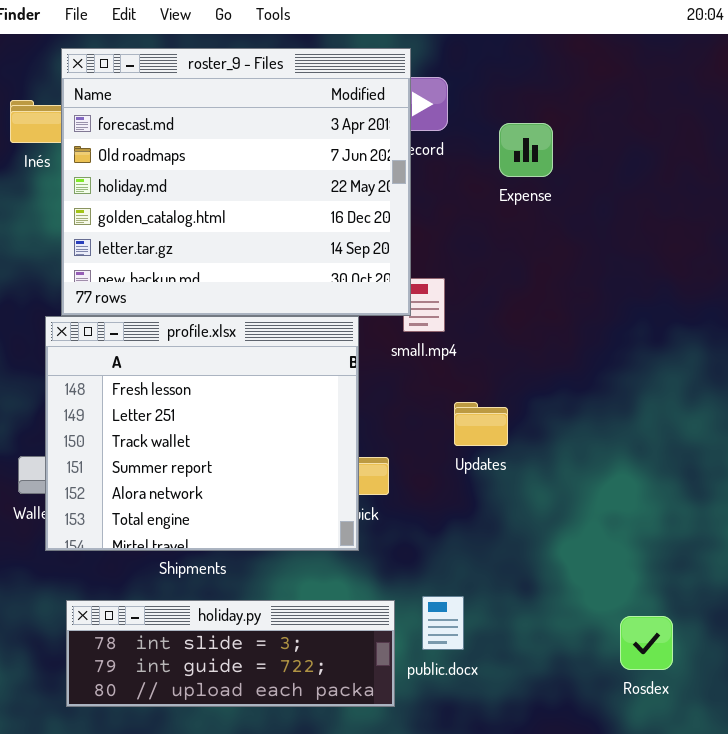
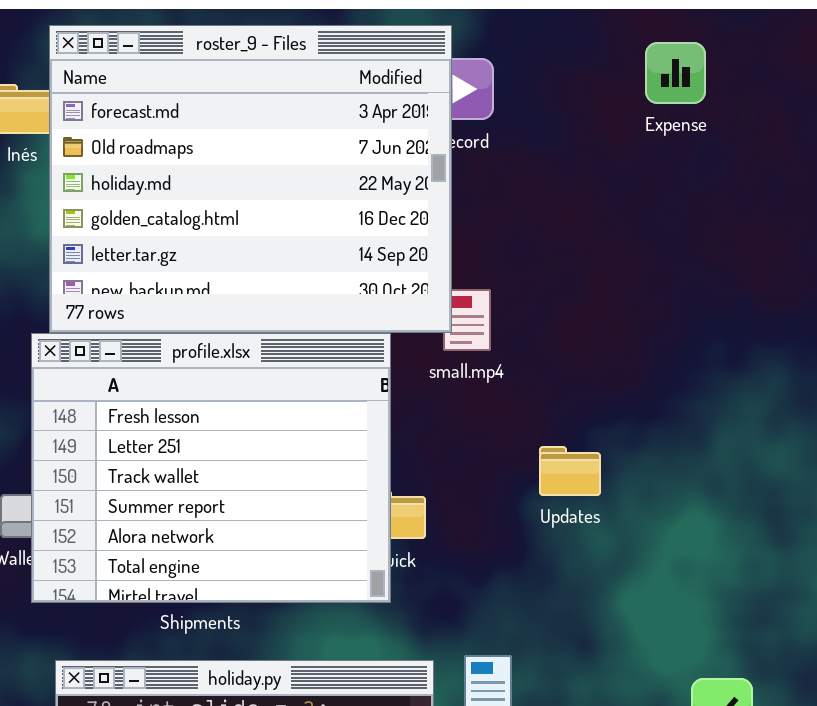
Expense: [499,123,553,177] -> [645,42,706,104], moved
Updates: [454,402,508,446] -> [539,446,601,496], moved

